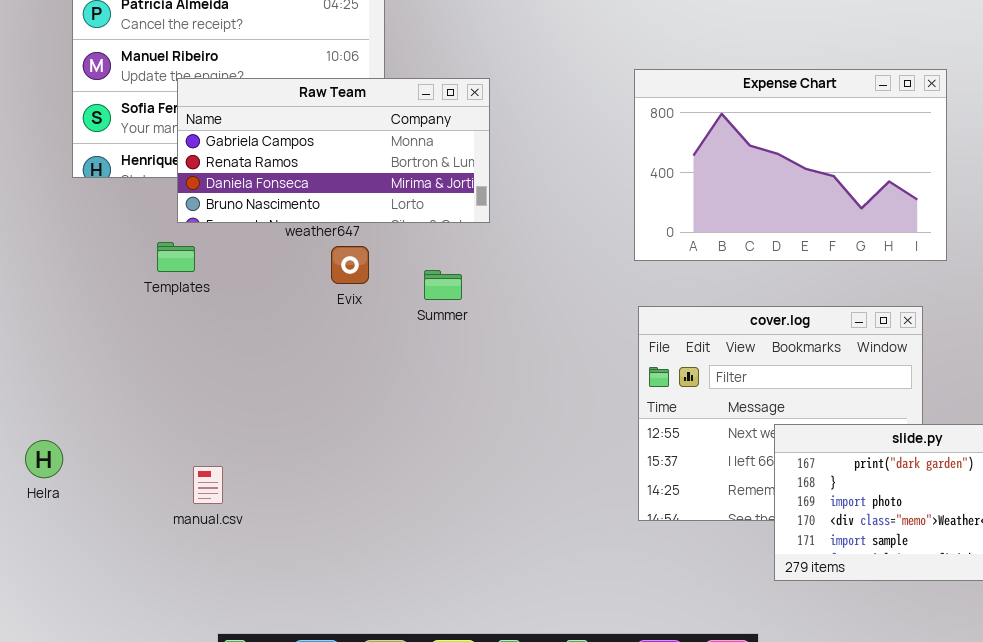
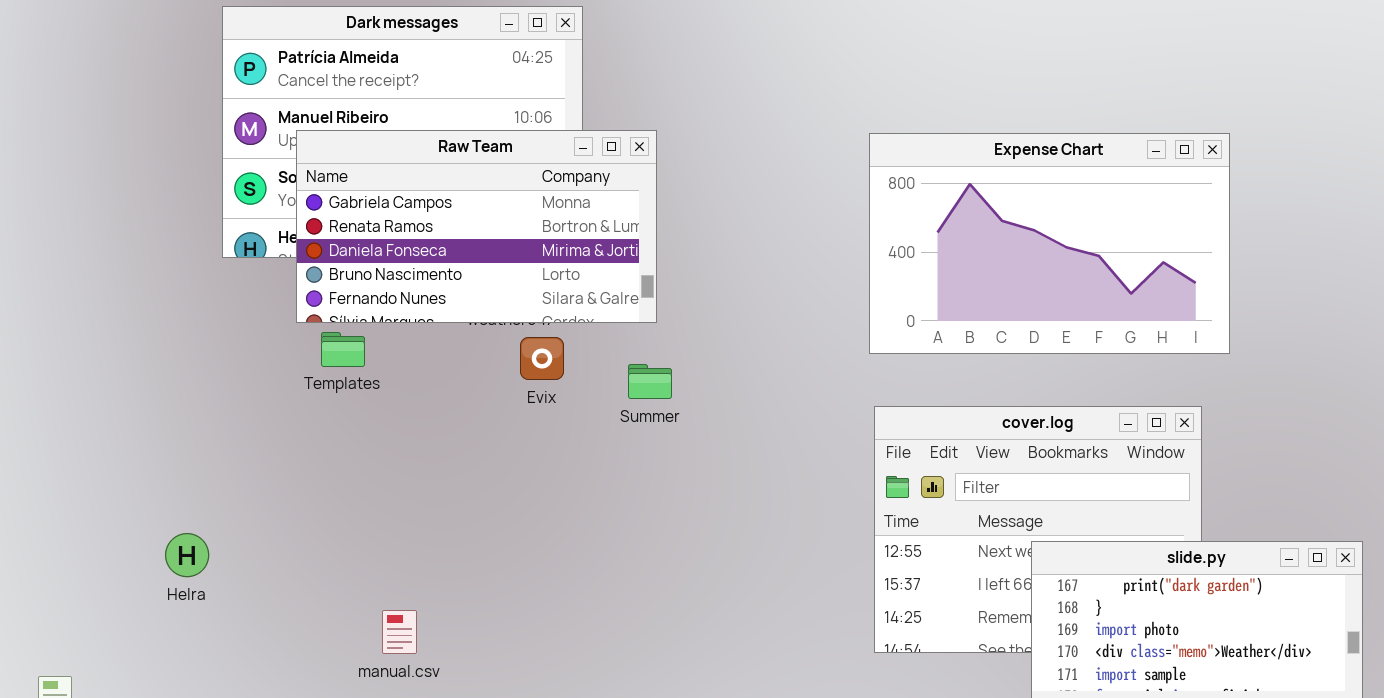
Raw Team: [177,78,490,223] -> [296,130,657,323], moved, resized
Helra: [25,440,63,478] -> [165,533,209,577], moved
manual.csv: [193,466,223,504] -> [382,610,417,654], moved

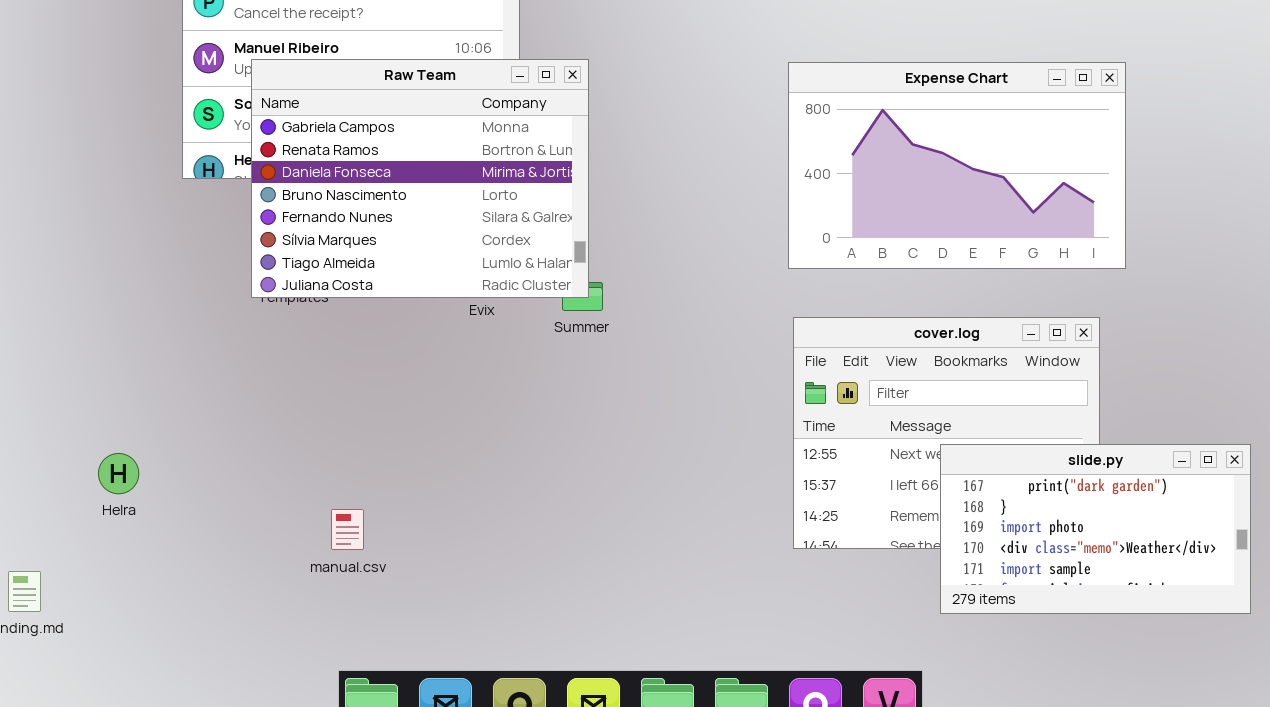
Raw Team: [296,130,657,323] -> [251,59,589,298], resized
Helra: [165,533,209,577] -> [98,453,139,494], moved

